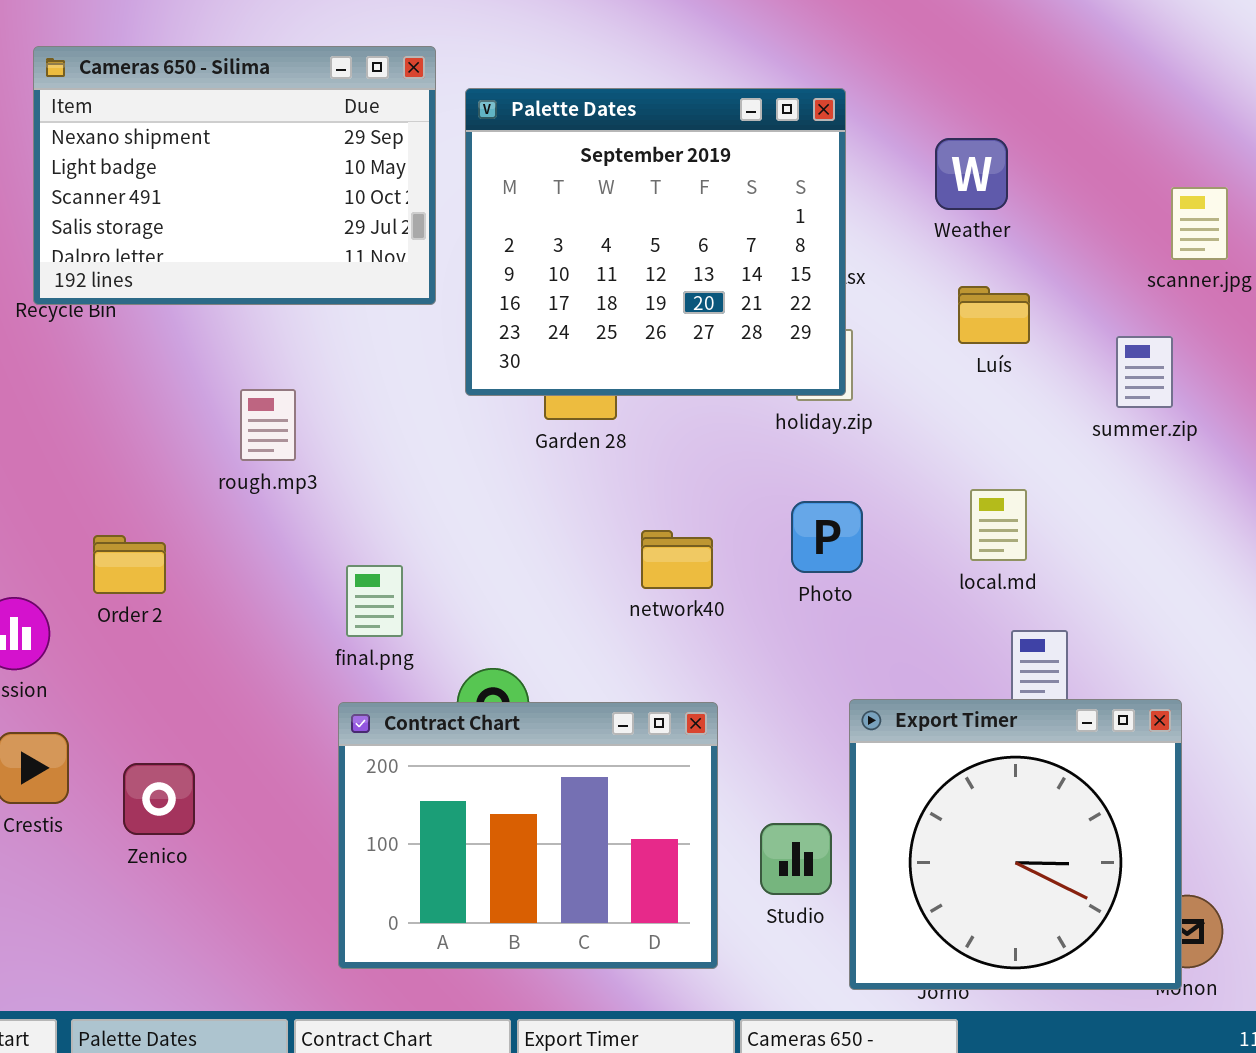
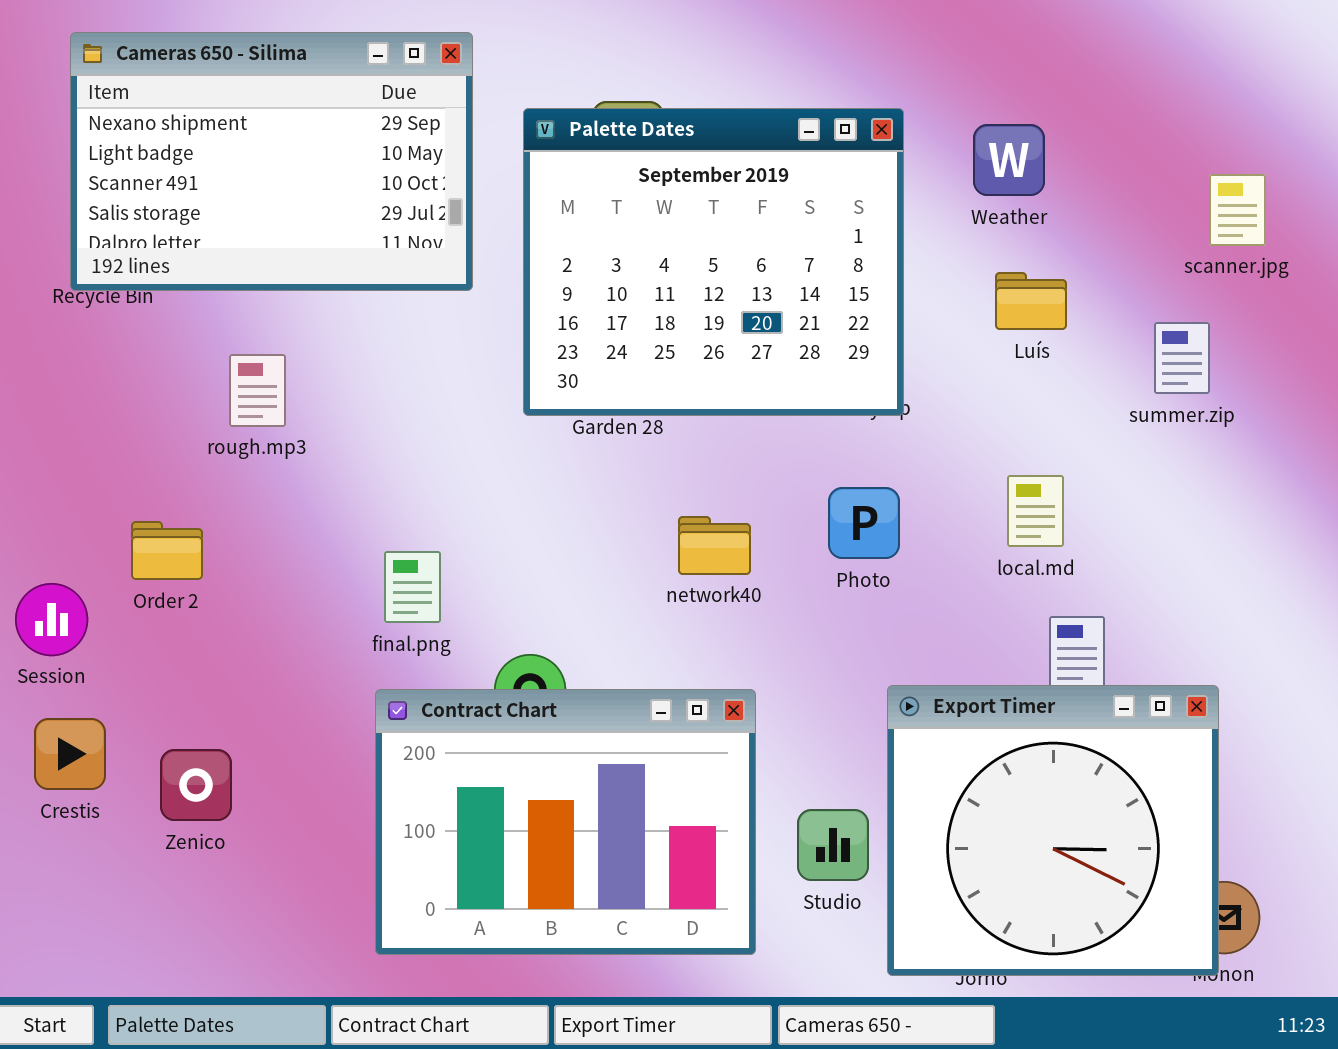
Palette Dates: [465,88,846,396] -> [523,108,904,416], moved
rough.mp3: [240,389,296,461] -> [229,354,286,427], moved

